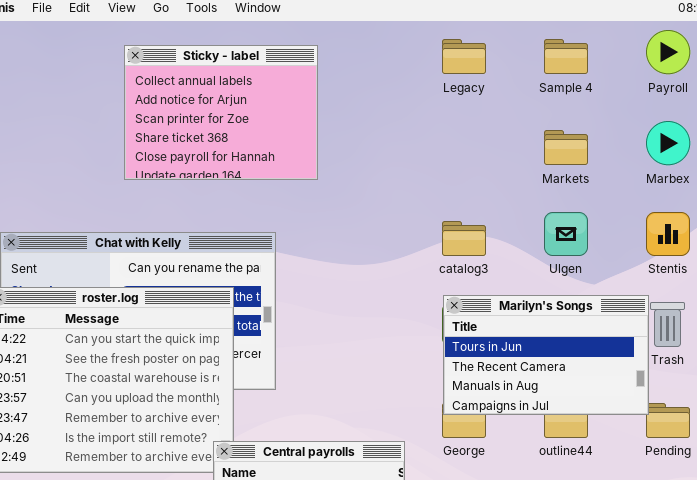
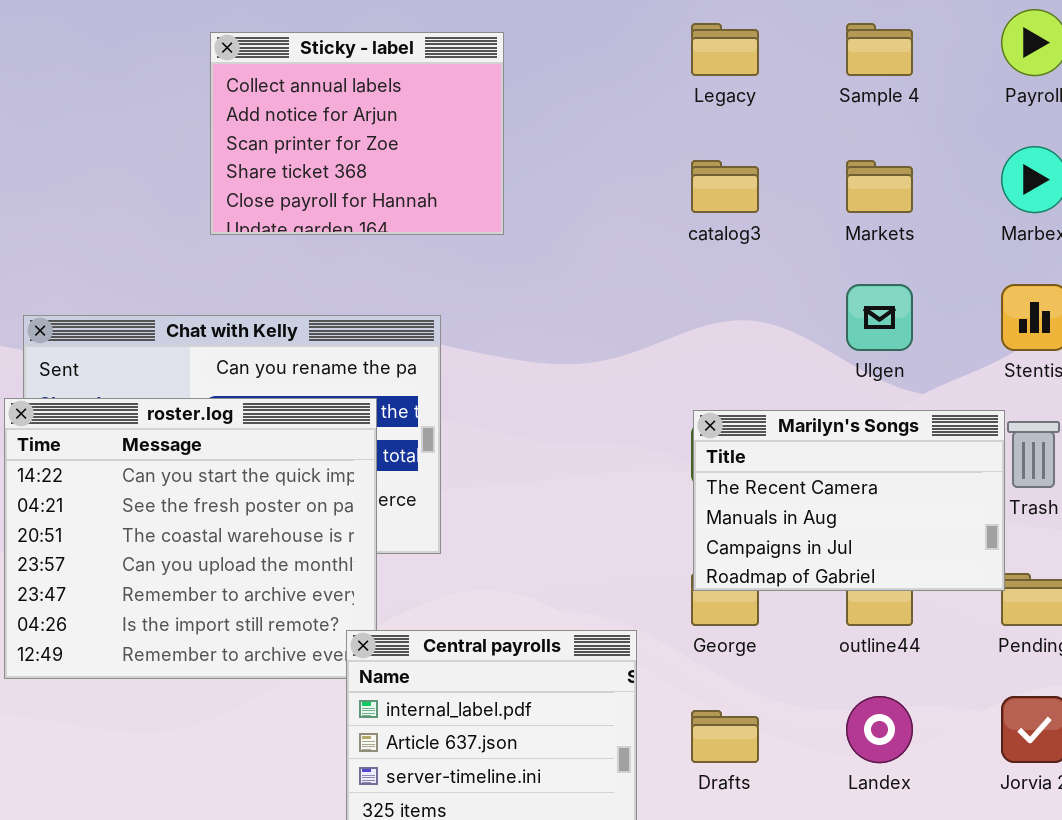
catalog3: [442,221,486,256] -> [691,160,759,213], moved
Marilyn's Songs: [443,295,649,415] -> [693,410,1005,591], scrolled down 1 row

